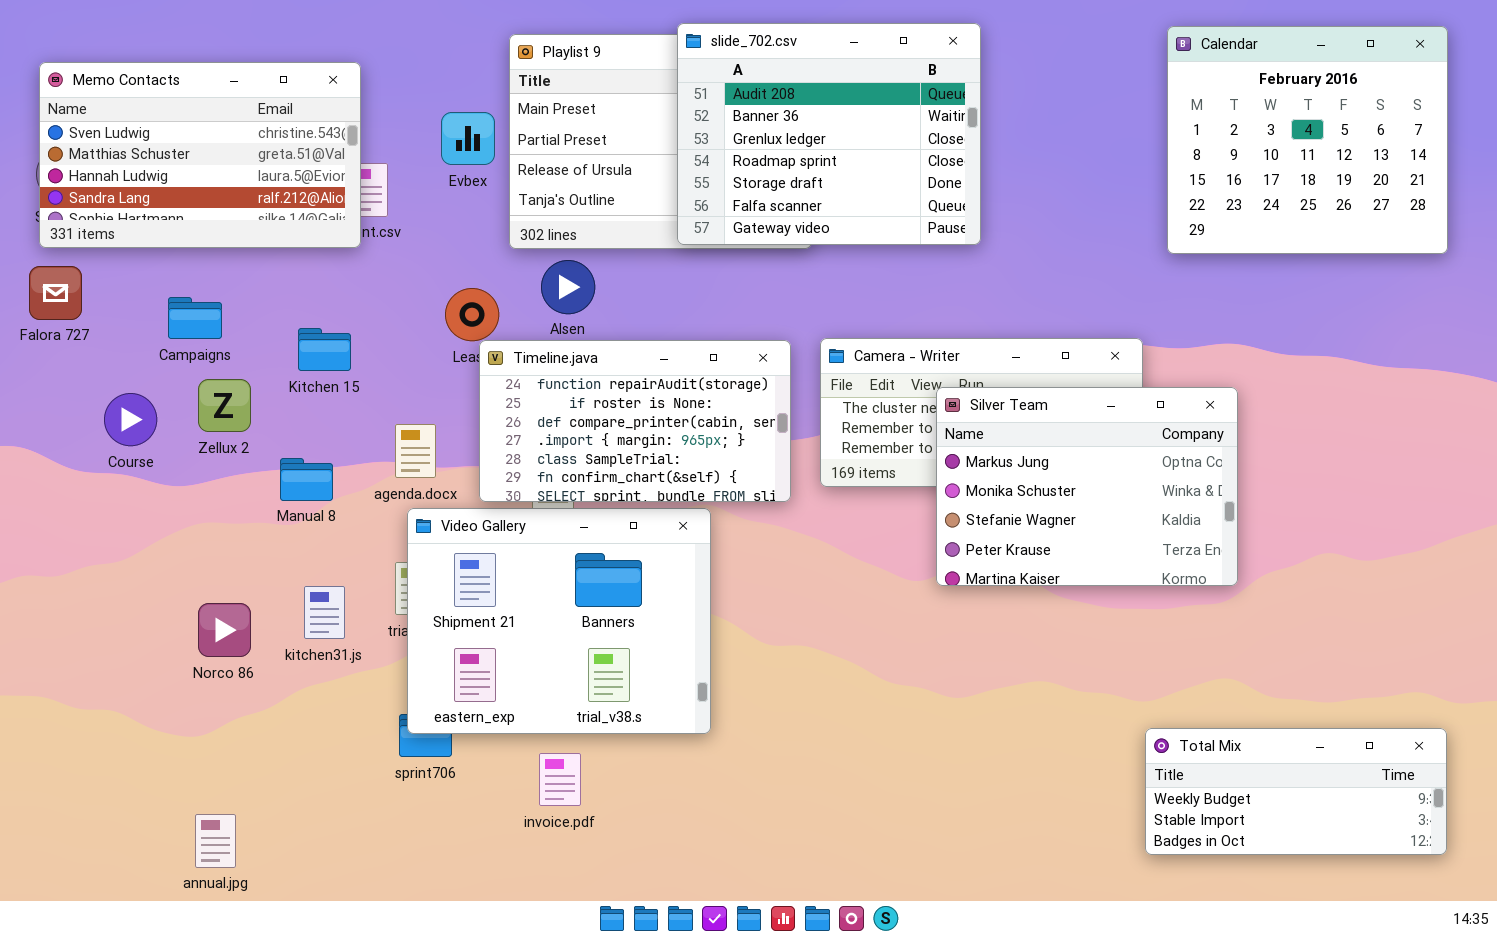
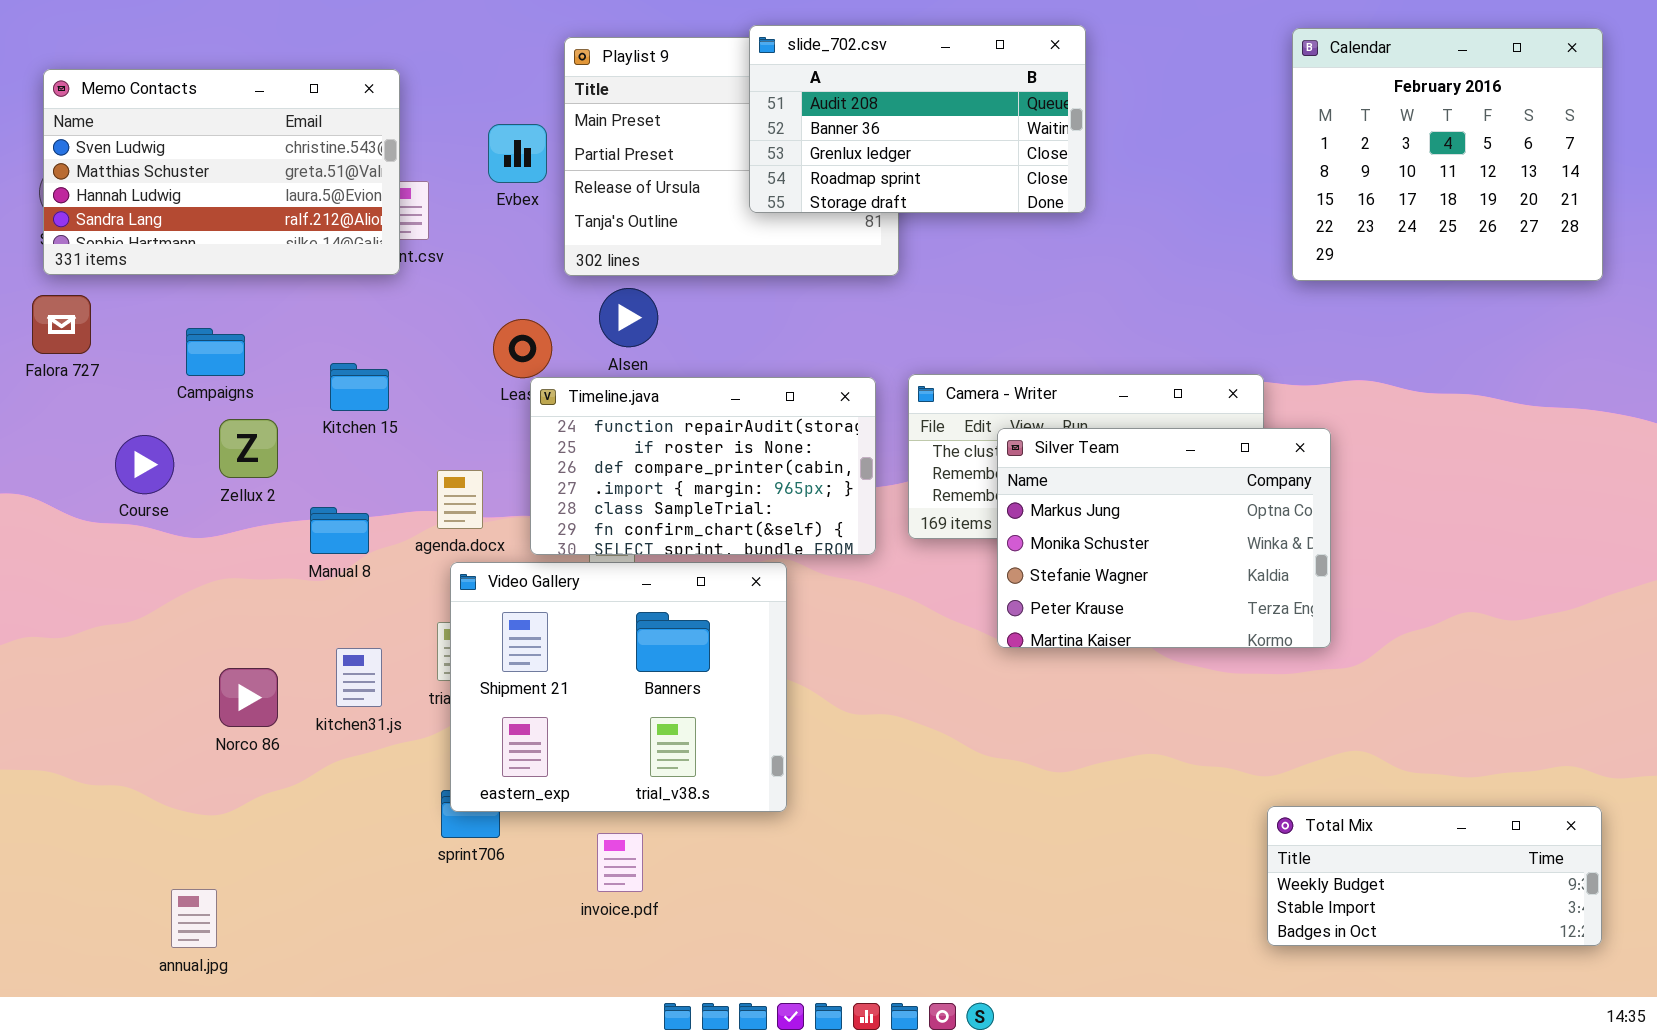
slide_702.csv: [677,23,981,245] -> [749,25,1086,213], resized
Silver Team: [936,387,1238,586] -> [997,428,1331,648], moved
annual.jpg: [195,814,236,868] -> [171,889,217,948], moved

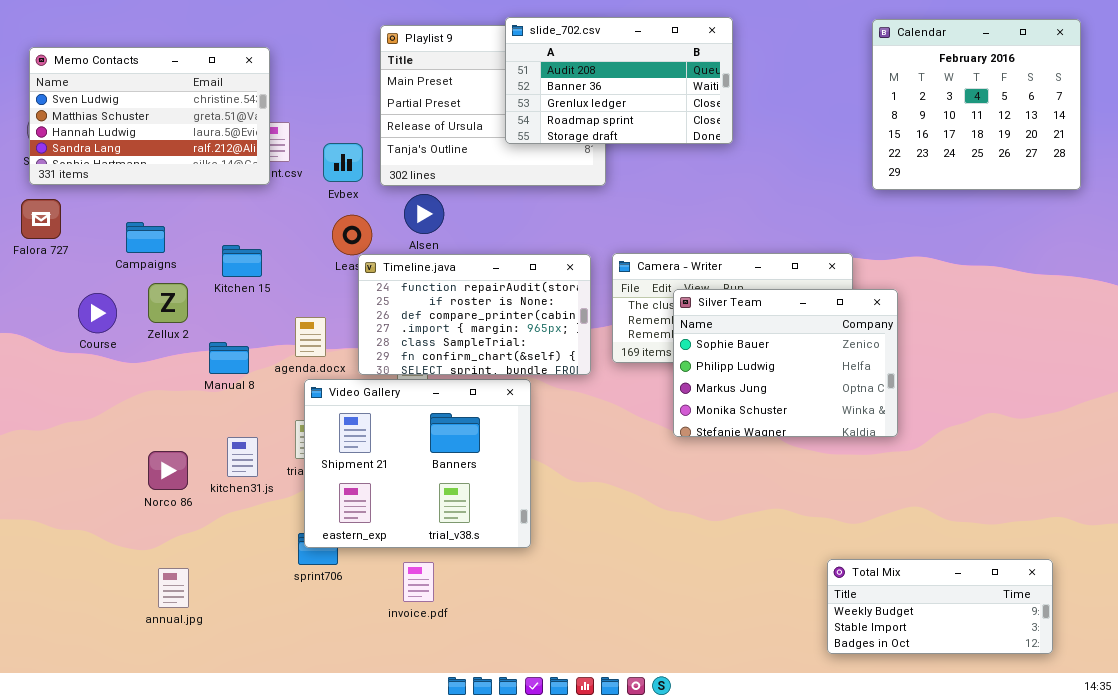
Evbex: [488,124,547,183] -> [323,143,363,182], moved
Silver Team: [997,428,1331,648] -> [673,289,898,437], scrolled up 2 rows
Total Mix: [1267,806,1602,946] -> [827,559,1053,654], moved
annual.jpg: [171,889,217,948] -> [158,568,189,608], moved

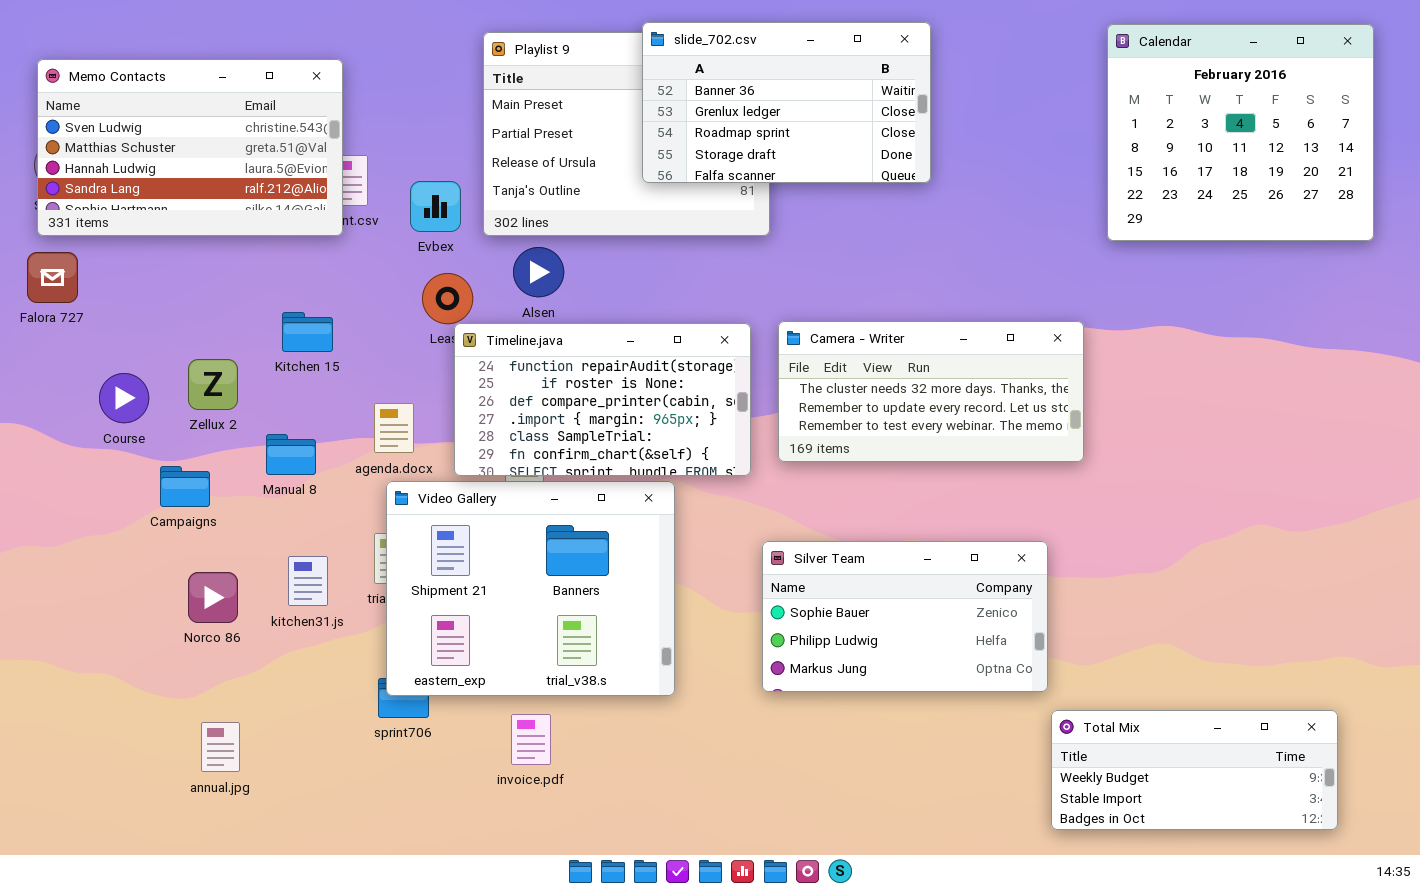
slide_702.csv: [505,17,733,144] -> [642,22,931,183], scrolled down 1 row
Campaigns: [126,222,165,253] -> [160,466,210,507], moved
Silver Team: [673,289,898,437] -> [762,541,1048,692], moved, resized

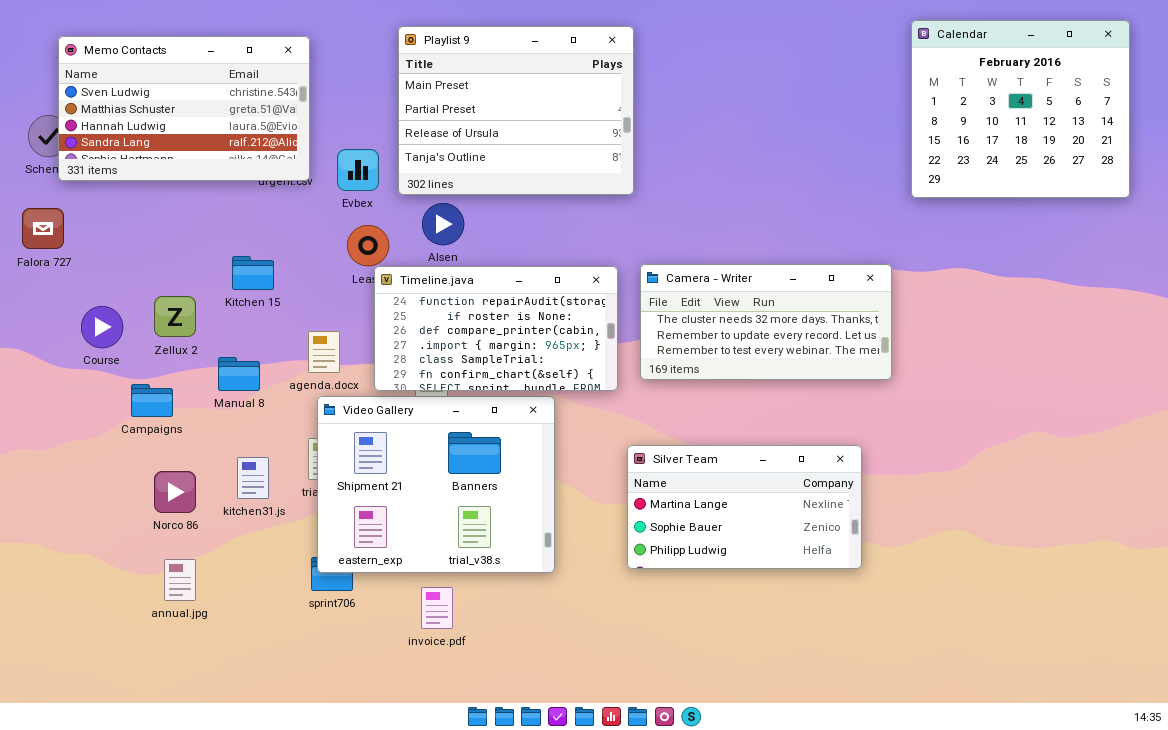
slide_702.csv: [642,22,931,183] -> none, closed
Memo Contacts: [37,59,343,236] -> [58,36,310,181], moved
Silver Team: [762,541,1048,692] -> [627,445,862,569], scrolled up 1 row
Total Mix: [1051,710,1338,830] -> none, closed
annual.jpg: [201,722,240,772] -> [164,559,196,601], moved

